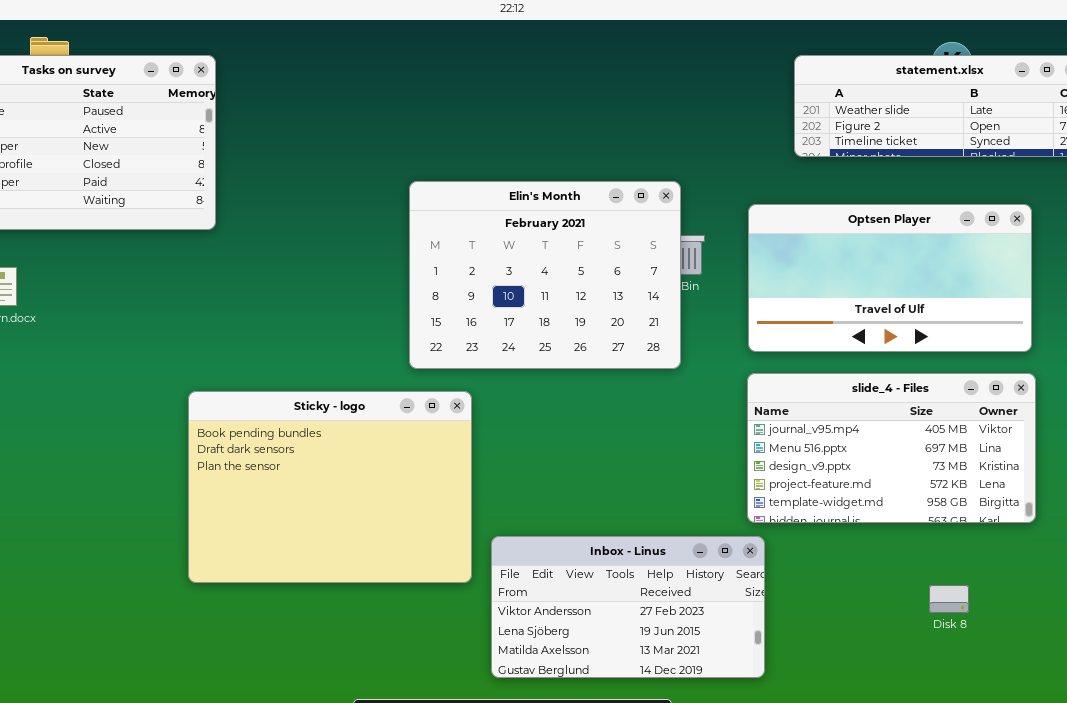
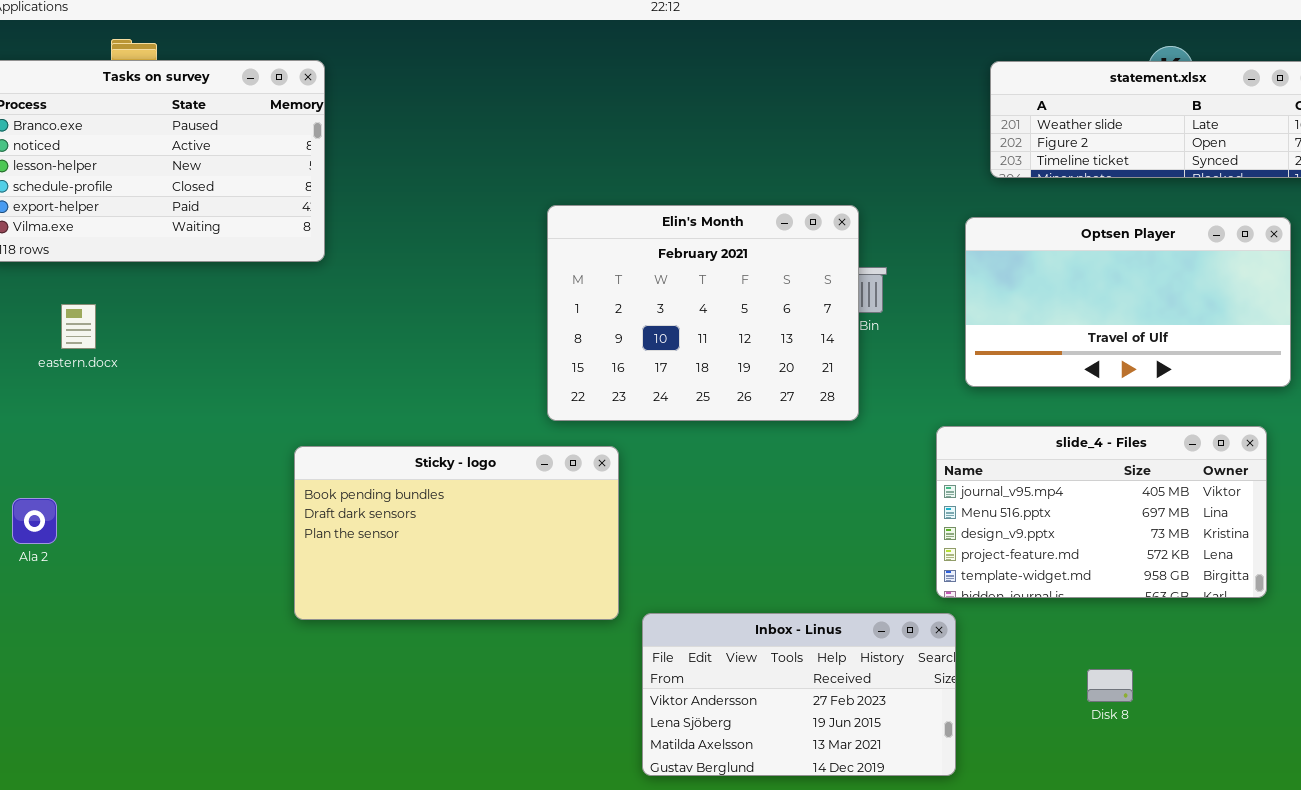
Optsen Player: [748,204,1032,352] -> [965,217,1291,387], moved
Sticky - logo: [188,391,472,583] -> [294,446,619,620], resized
Disk 8: [929,585,969,613] -> [1087,669,1133,702], moved

